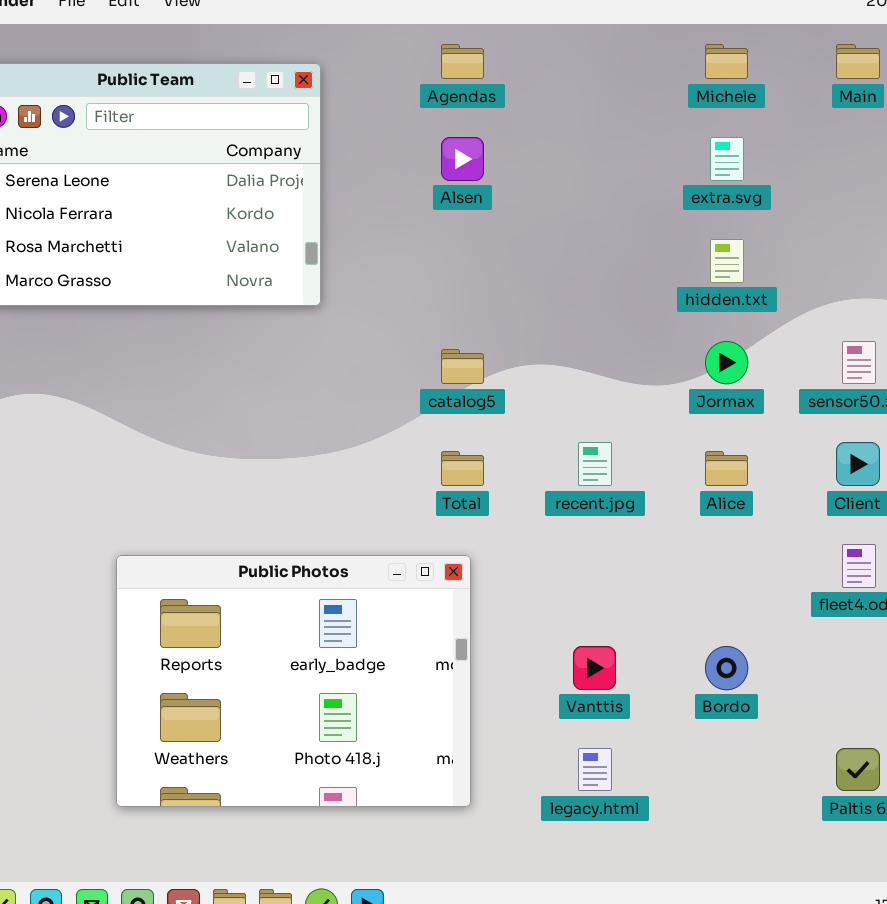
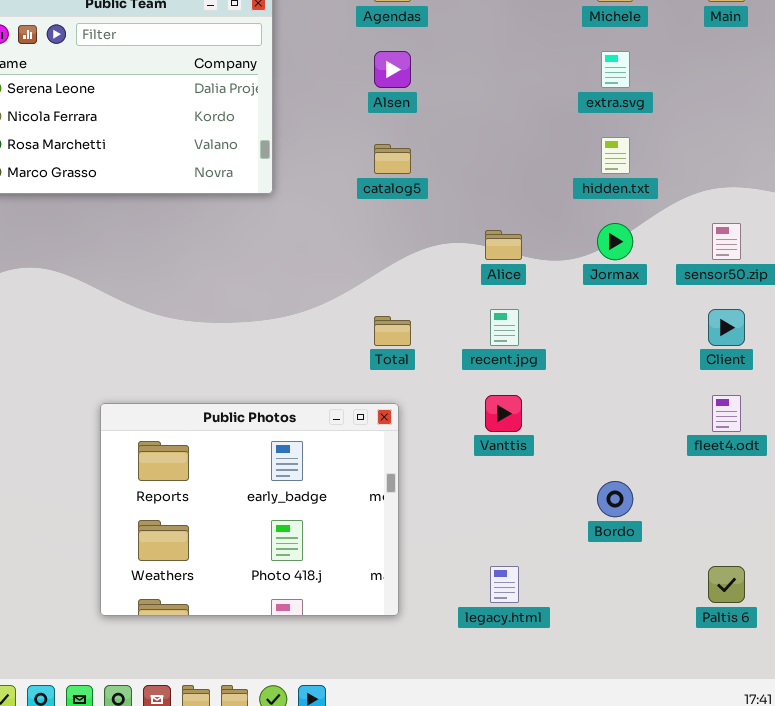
catalog5: [441,349,484,384] -> [374,144,411,174], moved
Alice: [705,451,748,486] -> [485,230,522,260], moved
Vanttis: [573,646,616,690] -> [485,395,522,432], moved

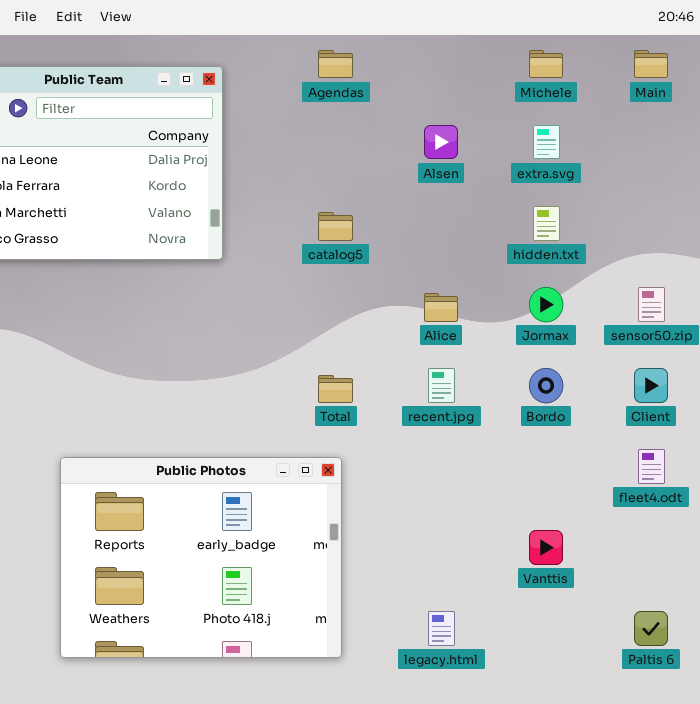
Alsen: [374,51,411,88] -> [424,125,458,159], moved
Vanttis: [485,395,522,432] -> [529,530,563,565], moved
Bordo: [597,481,633,517] -> [529,368,563,403], moved

